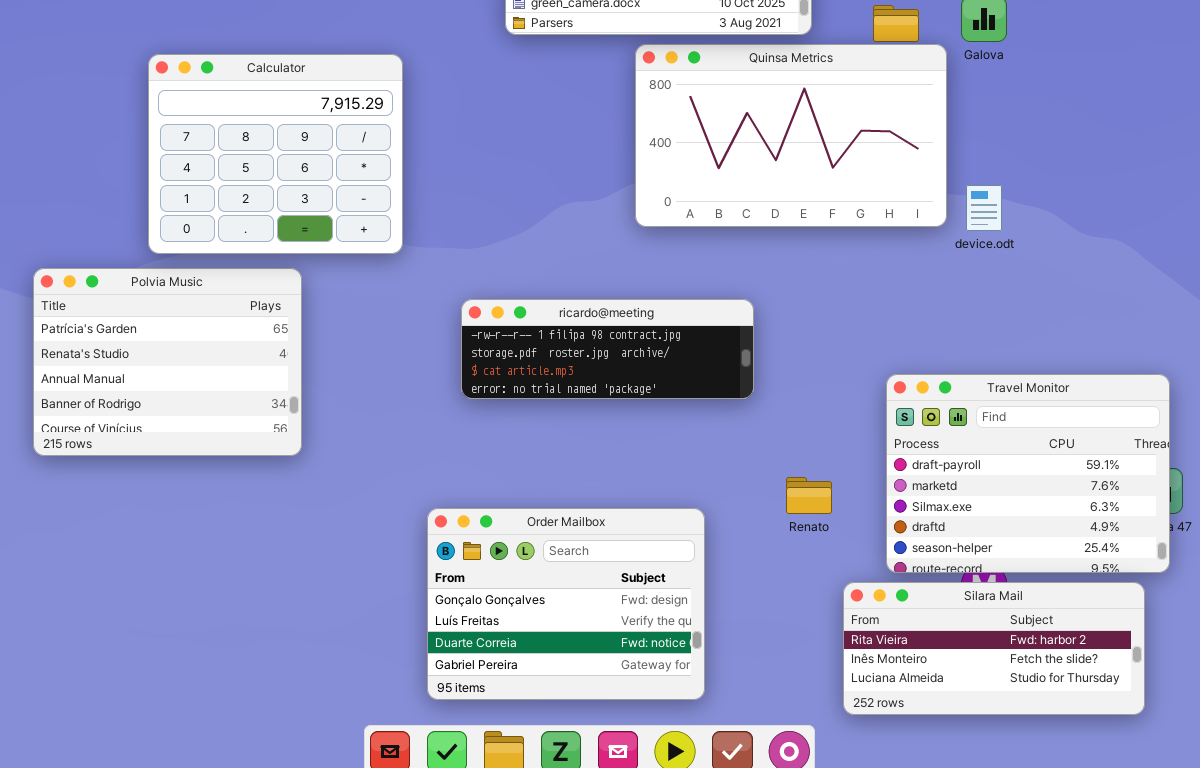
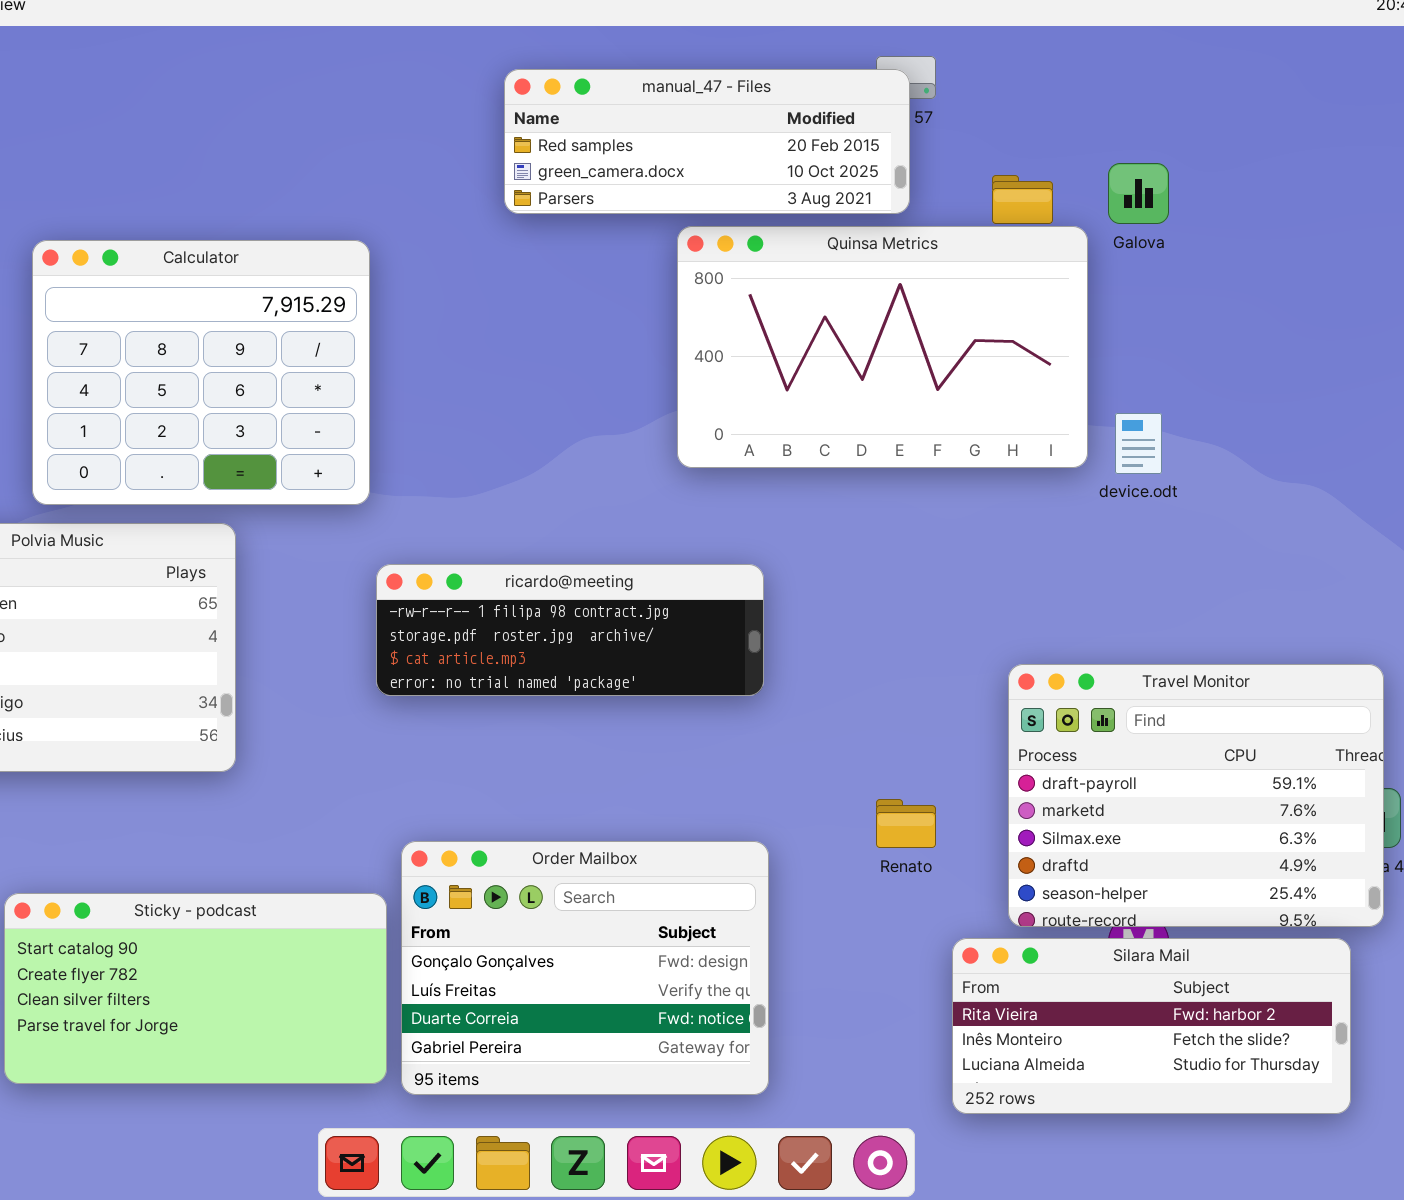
ricardo@meeting: [461,299,754,399] -> [376,564,764,696], moved
Sticky - podcast: none -> [4,893,387,1084], opened

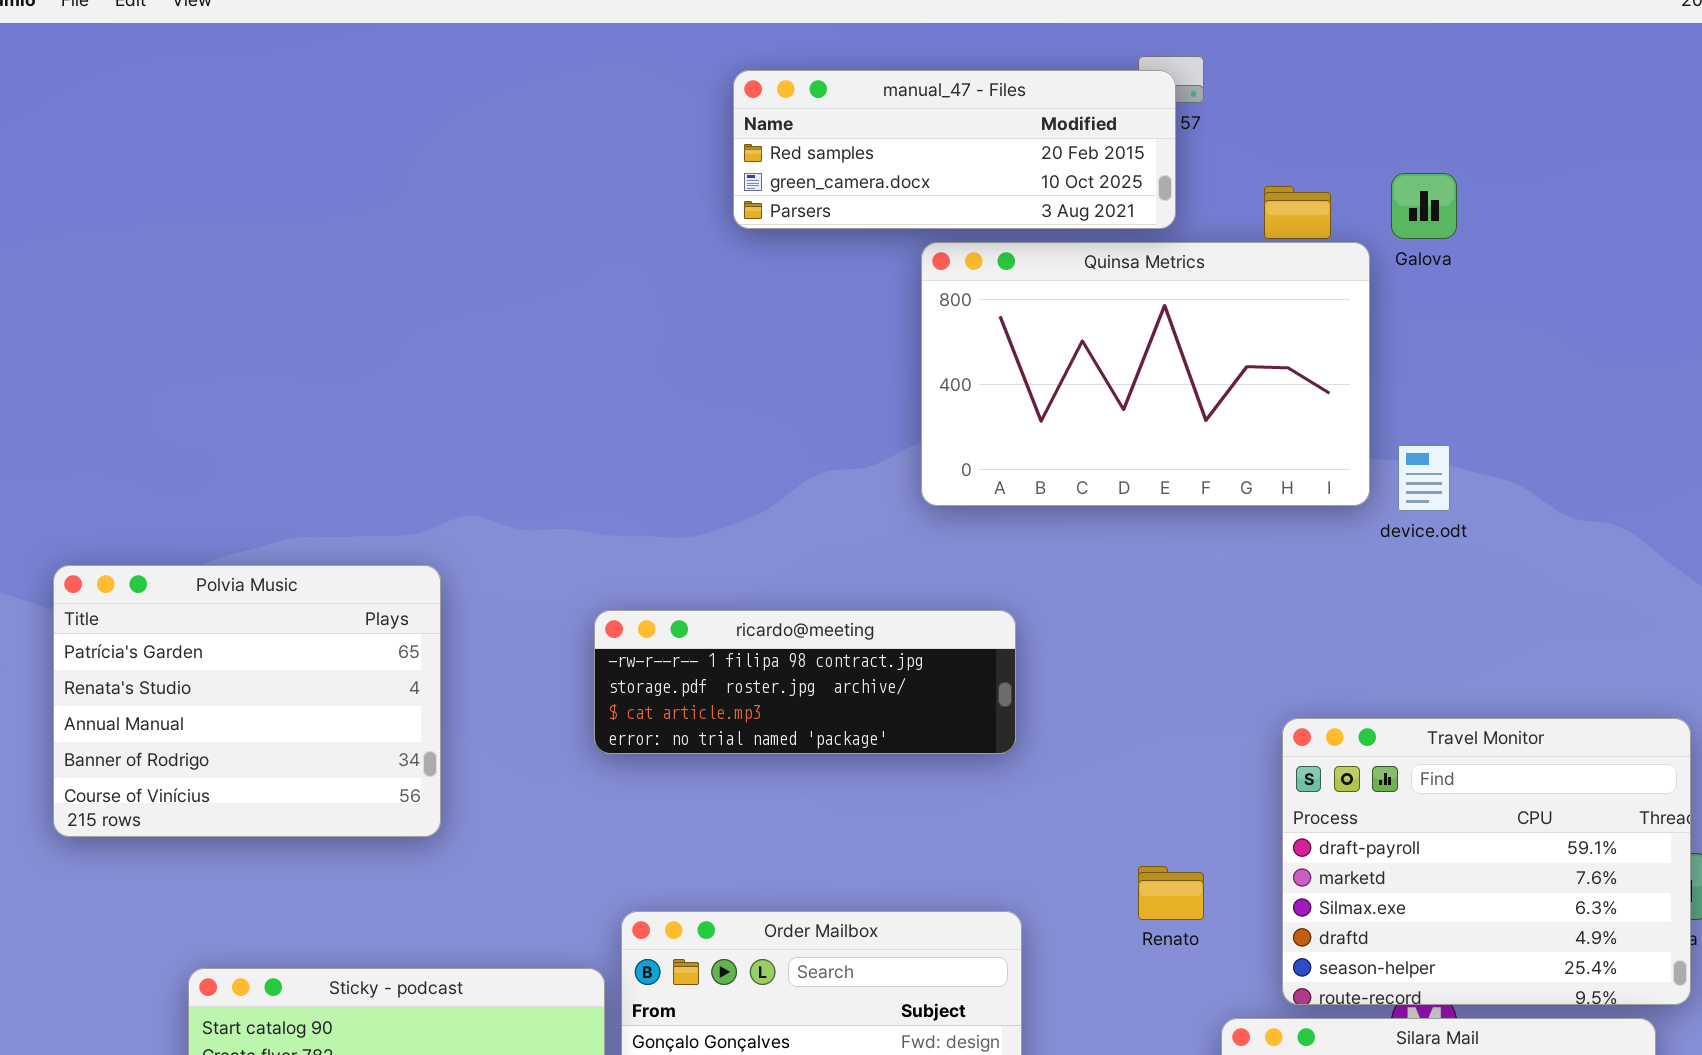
Calculator: [32,240,370,505] -> none, closed

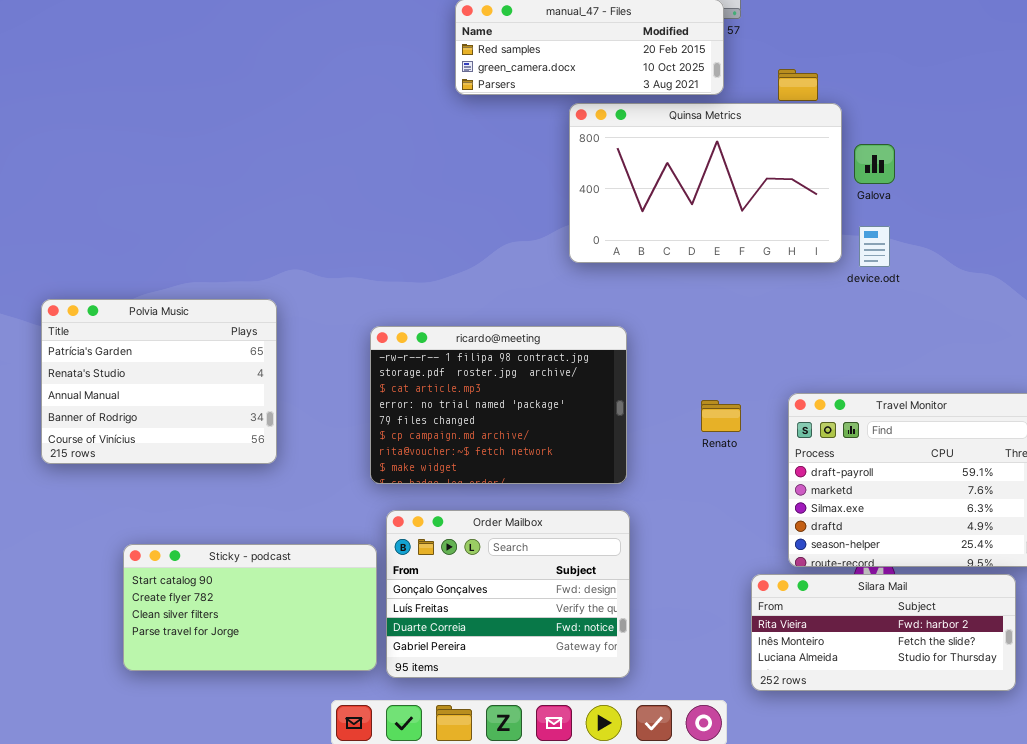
Galova: [1391,173,1457,239] -> [854,144,895,184], moved
ricardo@meeting: [594,610,1016,754] -> [370,326,627,484], resized
Renato: [1138,866,1204,920] -> [701,400,741,432], moved

